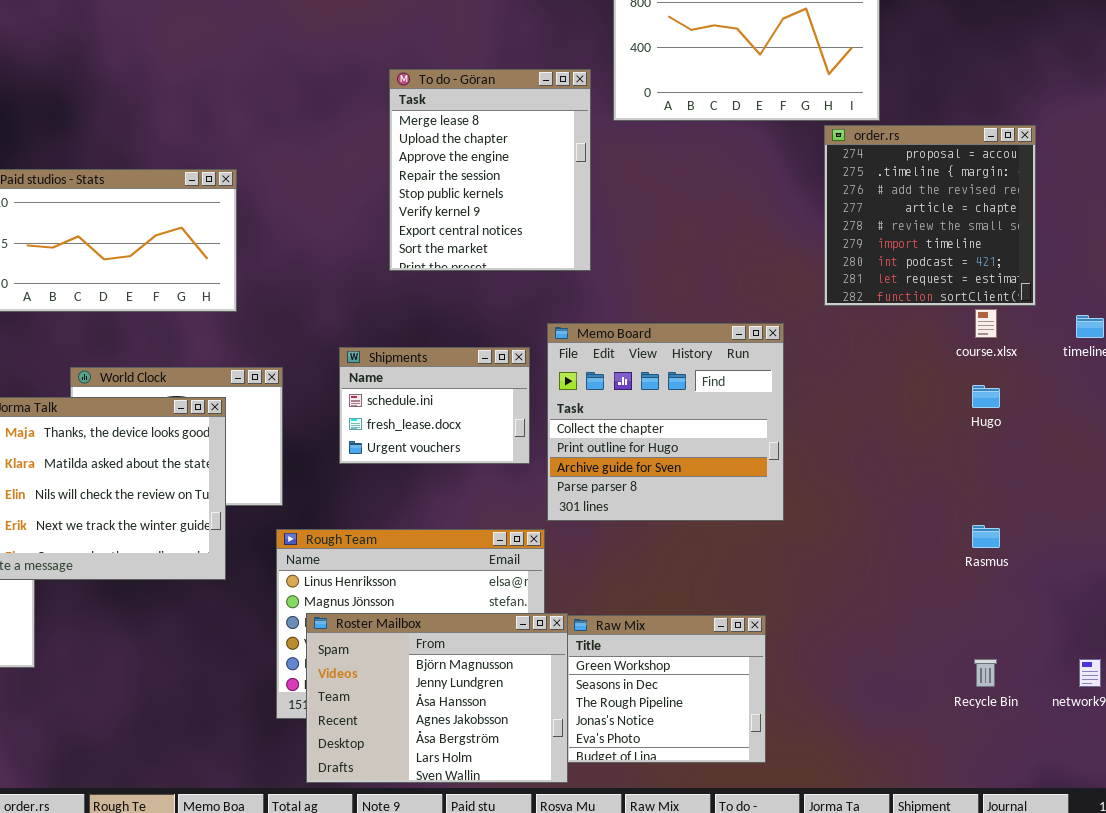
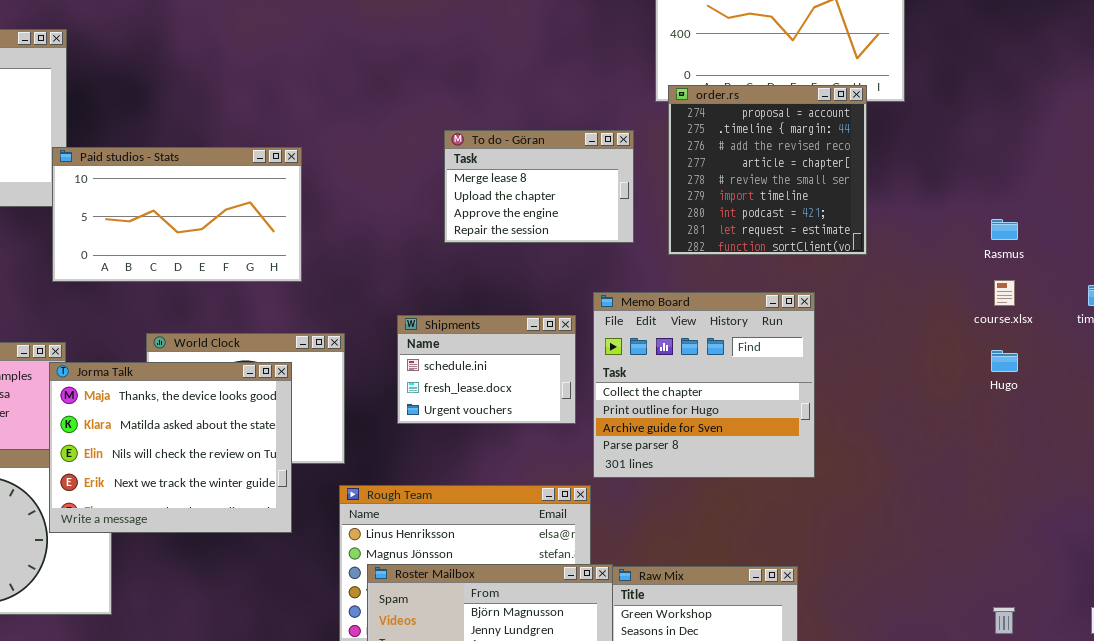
To do - Göran: [389,69,591,271] -> [444,130,634,243], resized
order.rs: [824,125,1036,306] -> [668,85,867,255], moved
Rasmus: [972,525,1000,548] -> [991,219,1018,240], moved

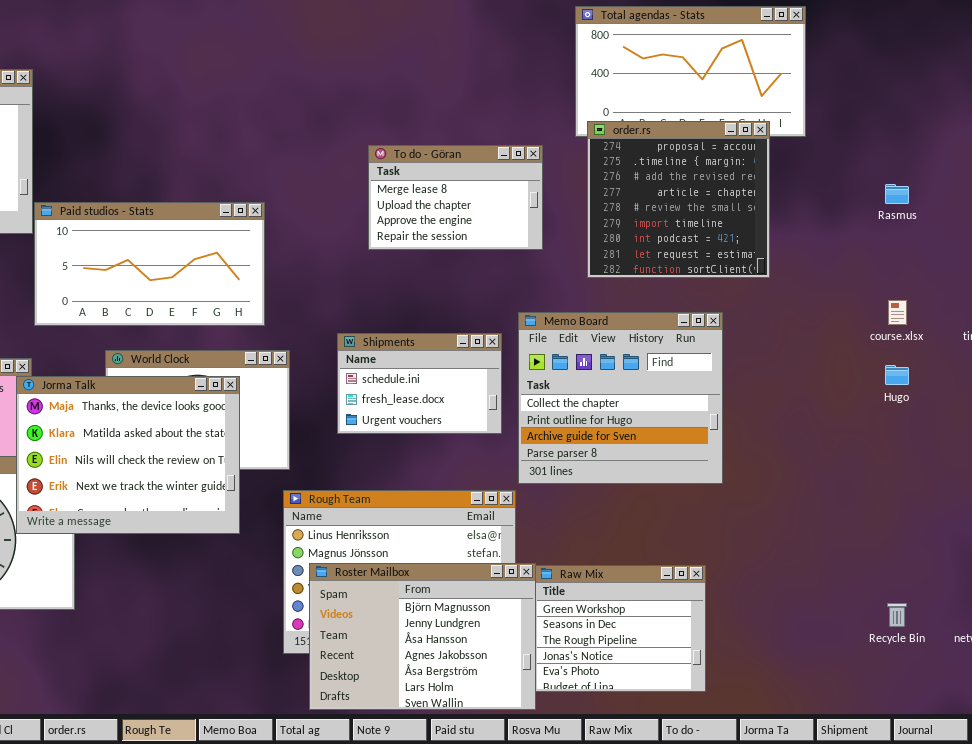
To do - Göran: [444,130,634,243] -> [368,145,543,250], moved
Paid studios - Stats: [52,147,302,282] -> [34,202,265,326], moved
Rasmus: [991,219,1018,240] -> [885,184,909,204], moved

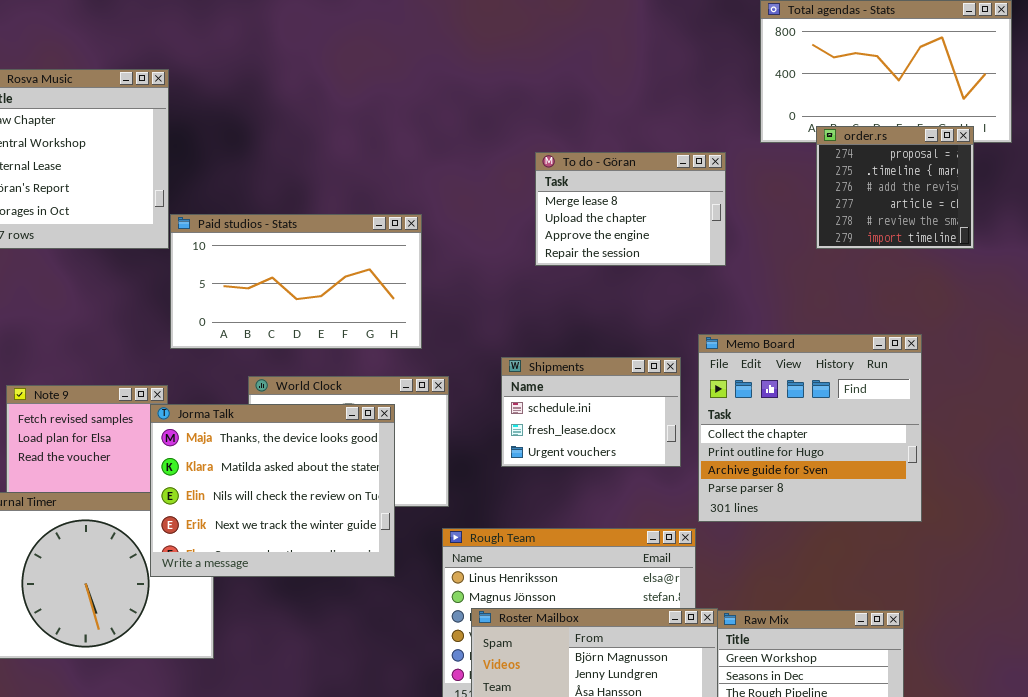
order.rs: [587,121,770,278] -> [816,126,974,249], resized

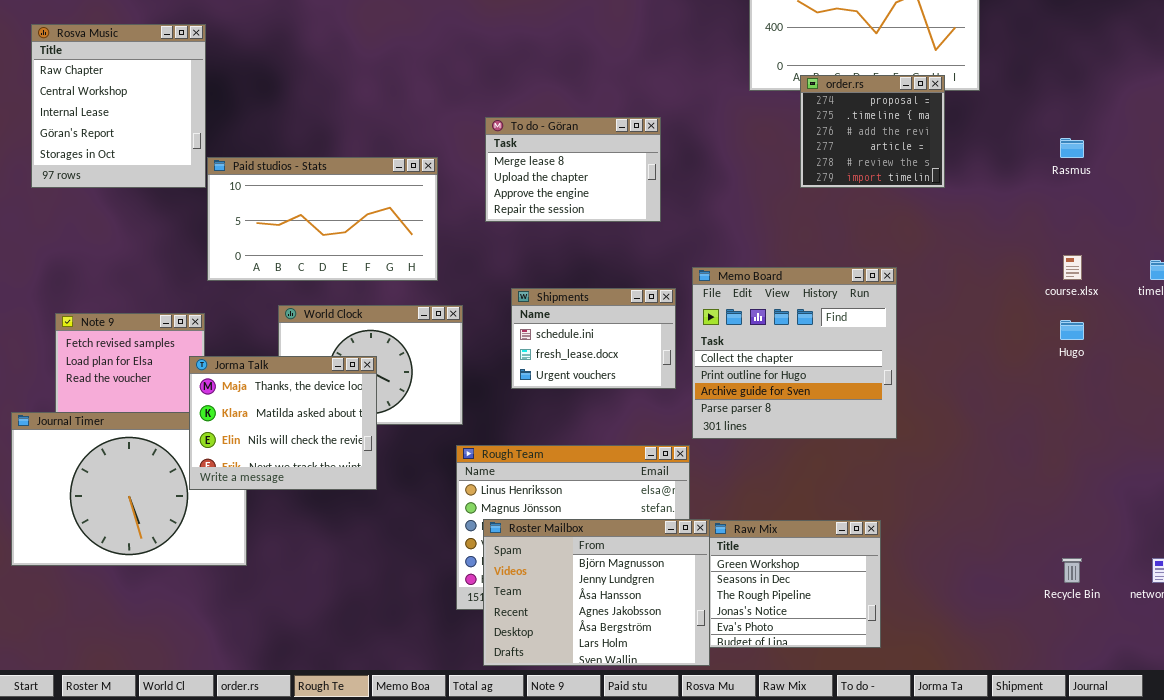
To do - Göran: [535,152,726,266] -> [485,117,661,222], moved
Jorma Talk: [150,404,395,577] -> [189,356,377,490], resized

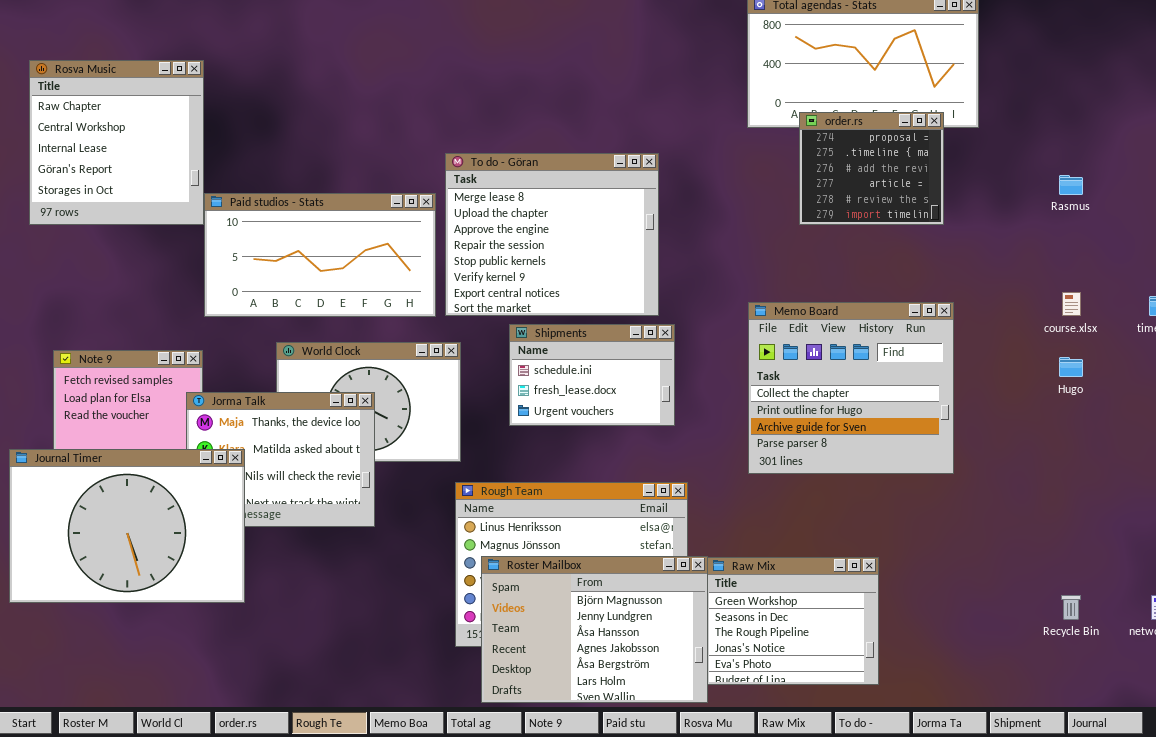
To do - Göran: [485,117,661,222] -> [445,153,659,316], resized
Memo Board: [692,267,897,439] -> [748,302,954,474], moved
Journal Timer: [11,412,247,566] -> [9,449,245,603], raised

